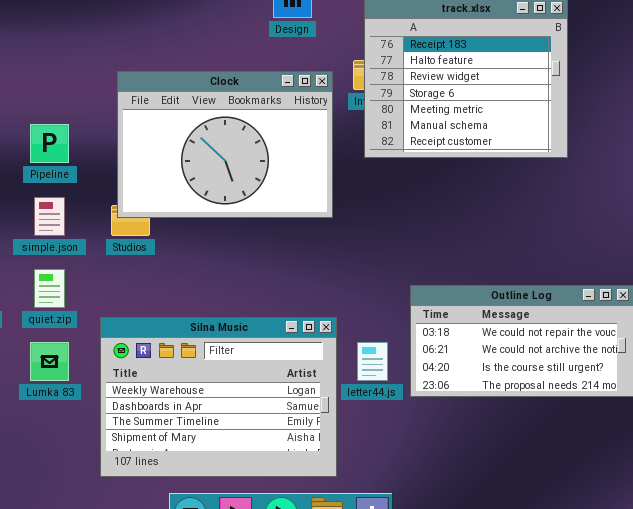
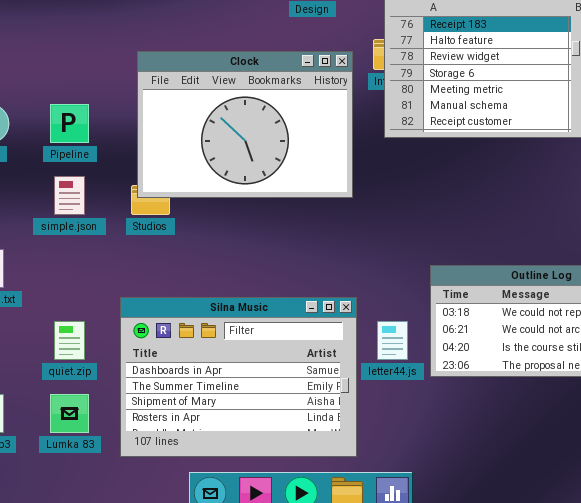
quiet.zip: [34,269,65,308] -> [54,321,85,360], moved
Silna Music: [100,317,337,477] -> [120,297,357,457], scrolled down 1 row
Lumka 83: [30,342,69,381] -> [50,394,89,433], moved

